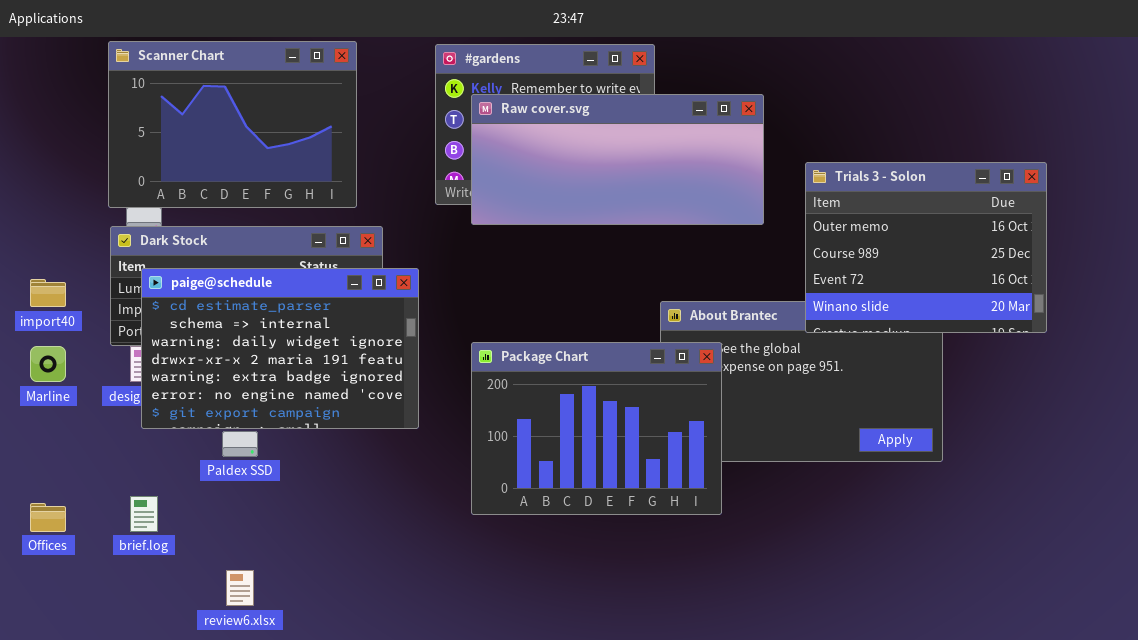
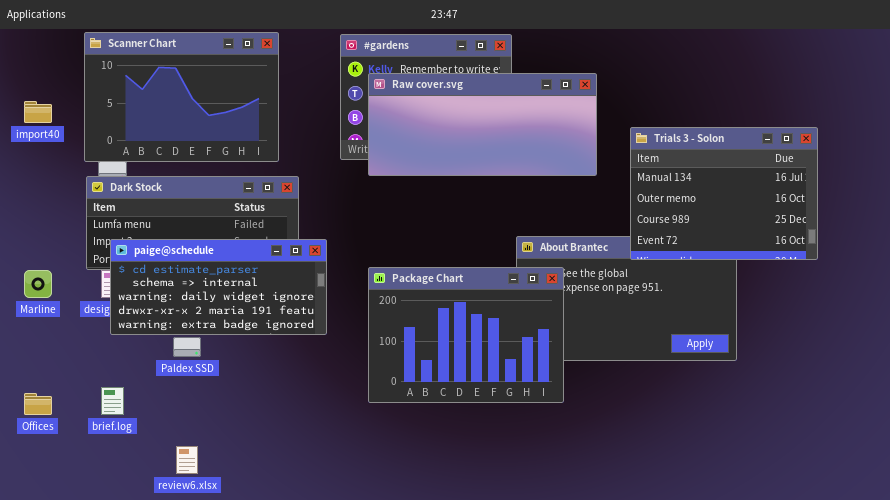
Trials 3 - Solon: [805,162,1047,333] -> [630,127,818,260], scrolled up 1 row
paige@schedule: [141,268,419,429] -> [110,239,327,335], resized
import40: [30,279,66,307] -> [24,101,52,123], moved

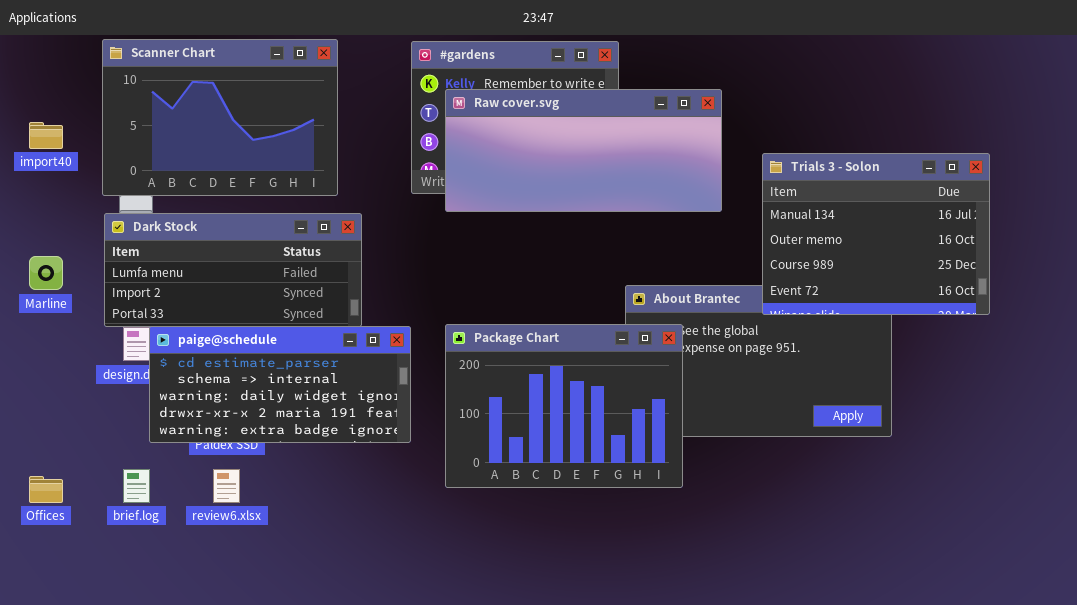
paige@schedule: [110,239,327,335] -> [149,326,411,443], moved
Marline: [24,270,52,298] -> [29,256,63,290], moved
review6.xlsx: [176,446,198,474] -> [213,469,240,503], moved

